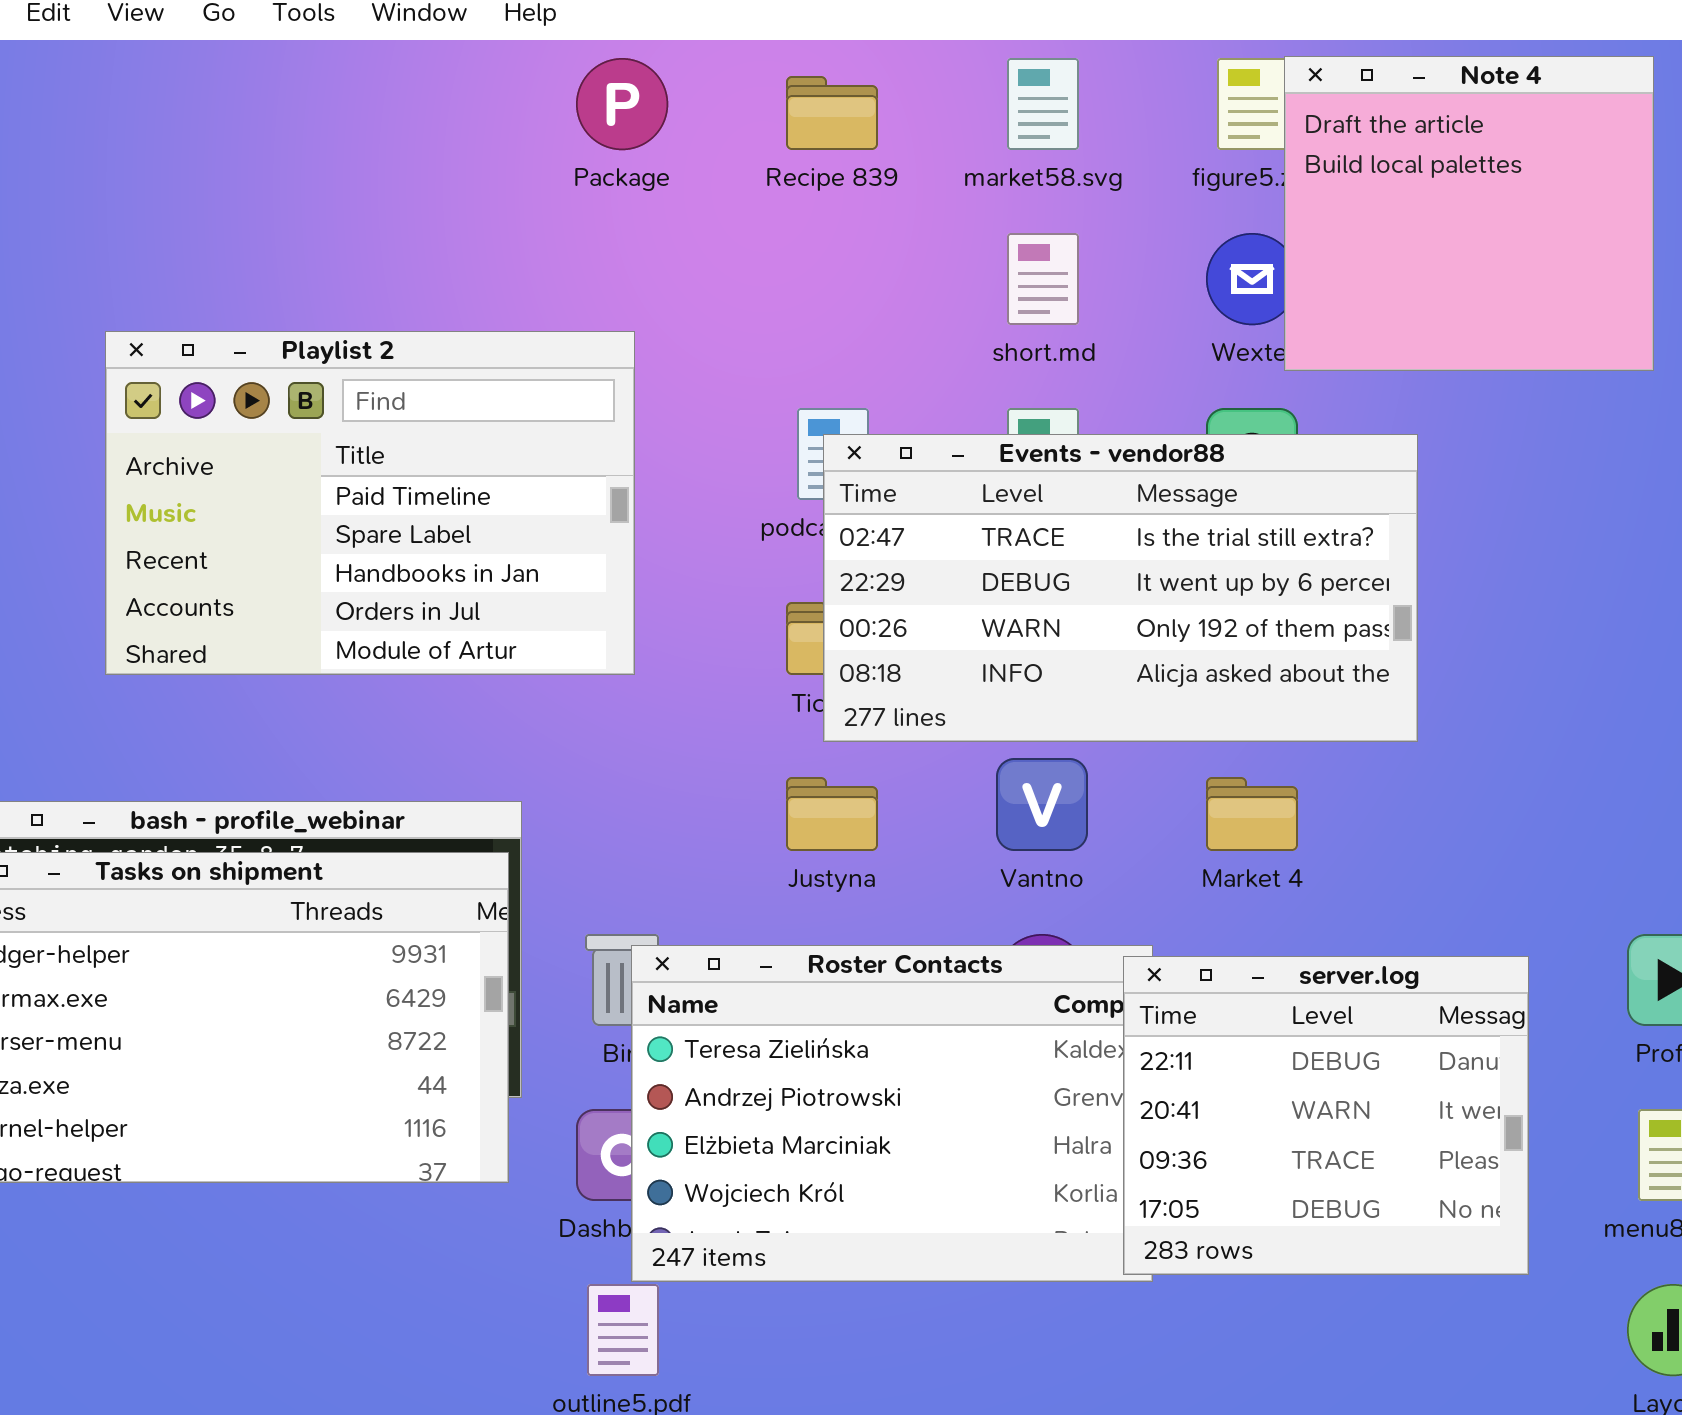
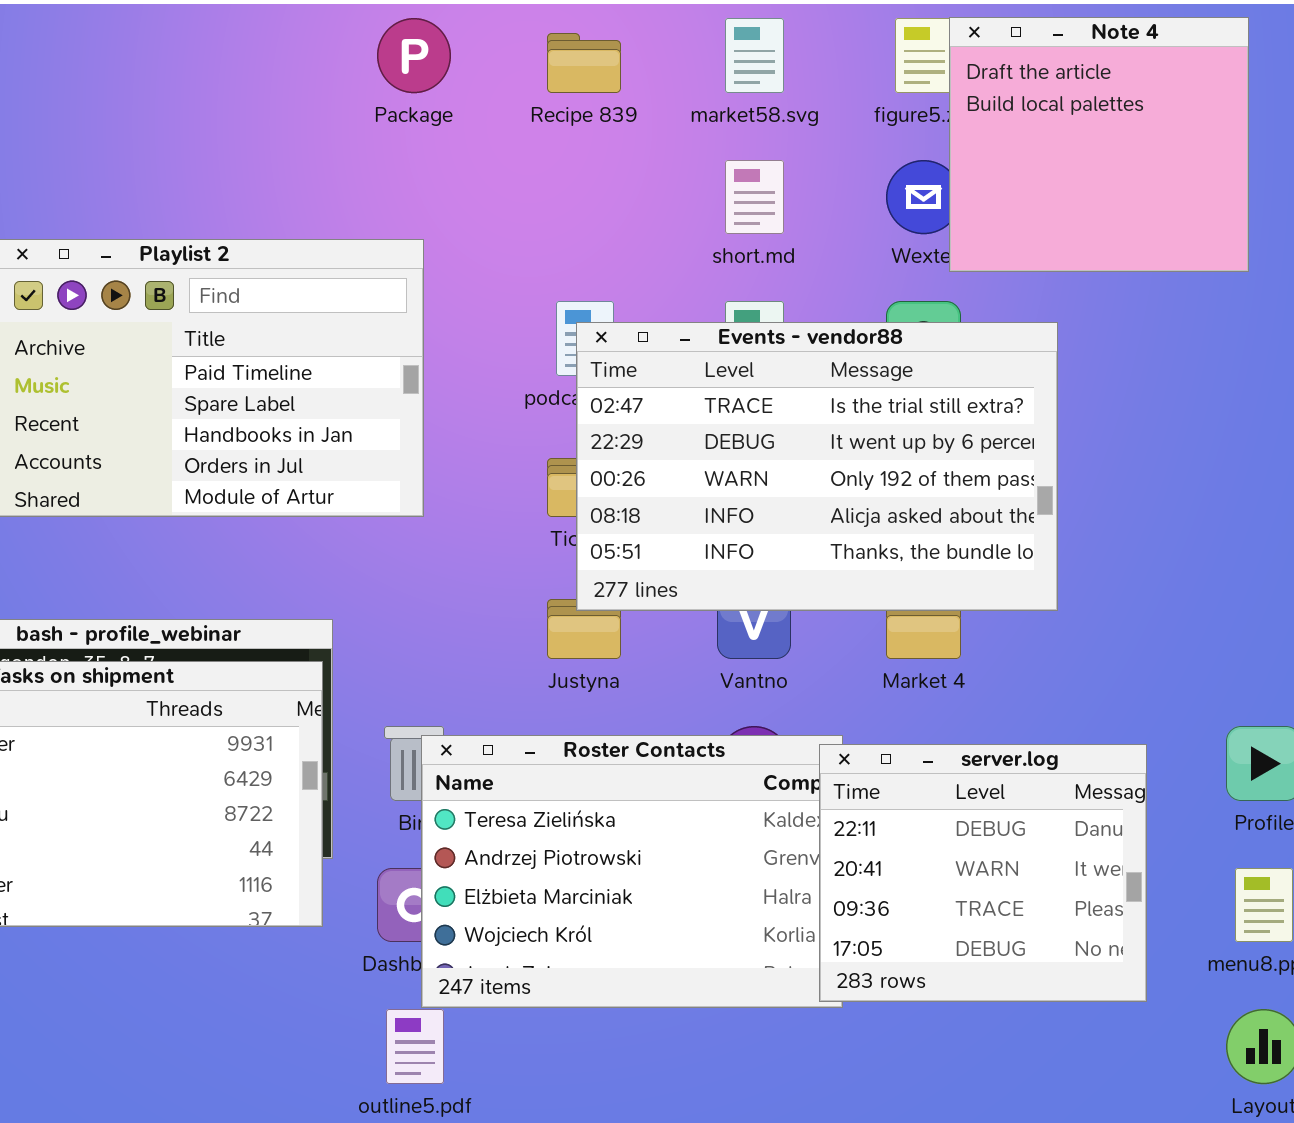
Events - vendor88: [823,434,1418,742] -> [576,322,1058,611], resized

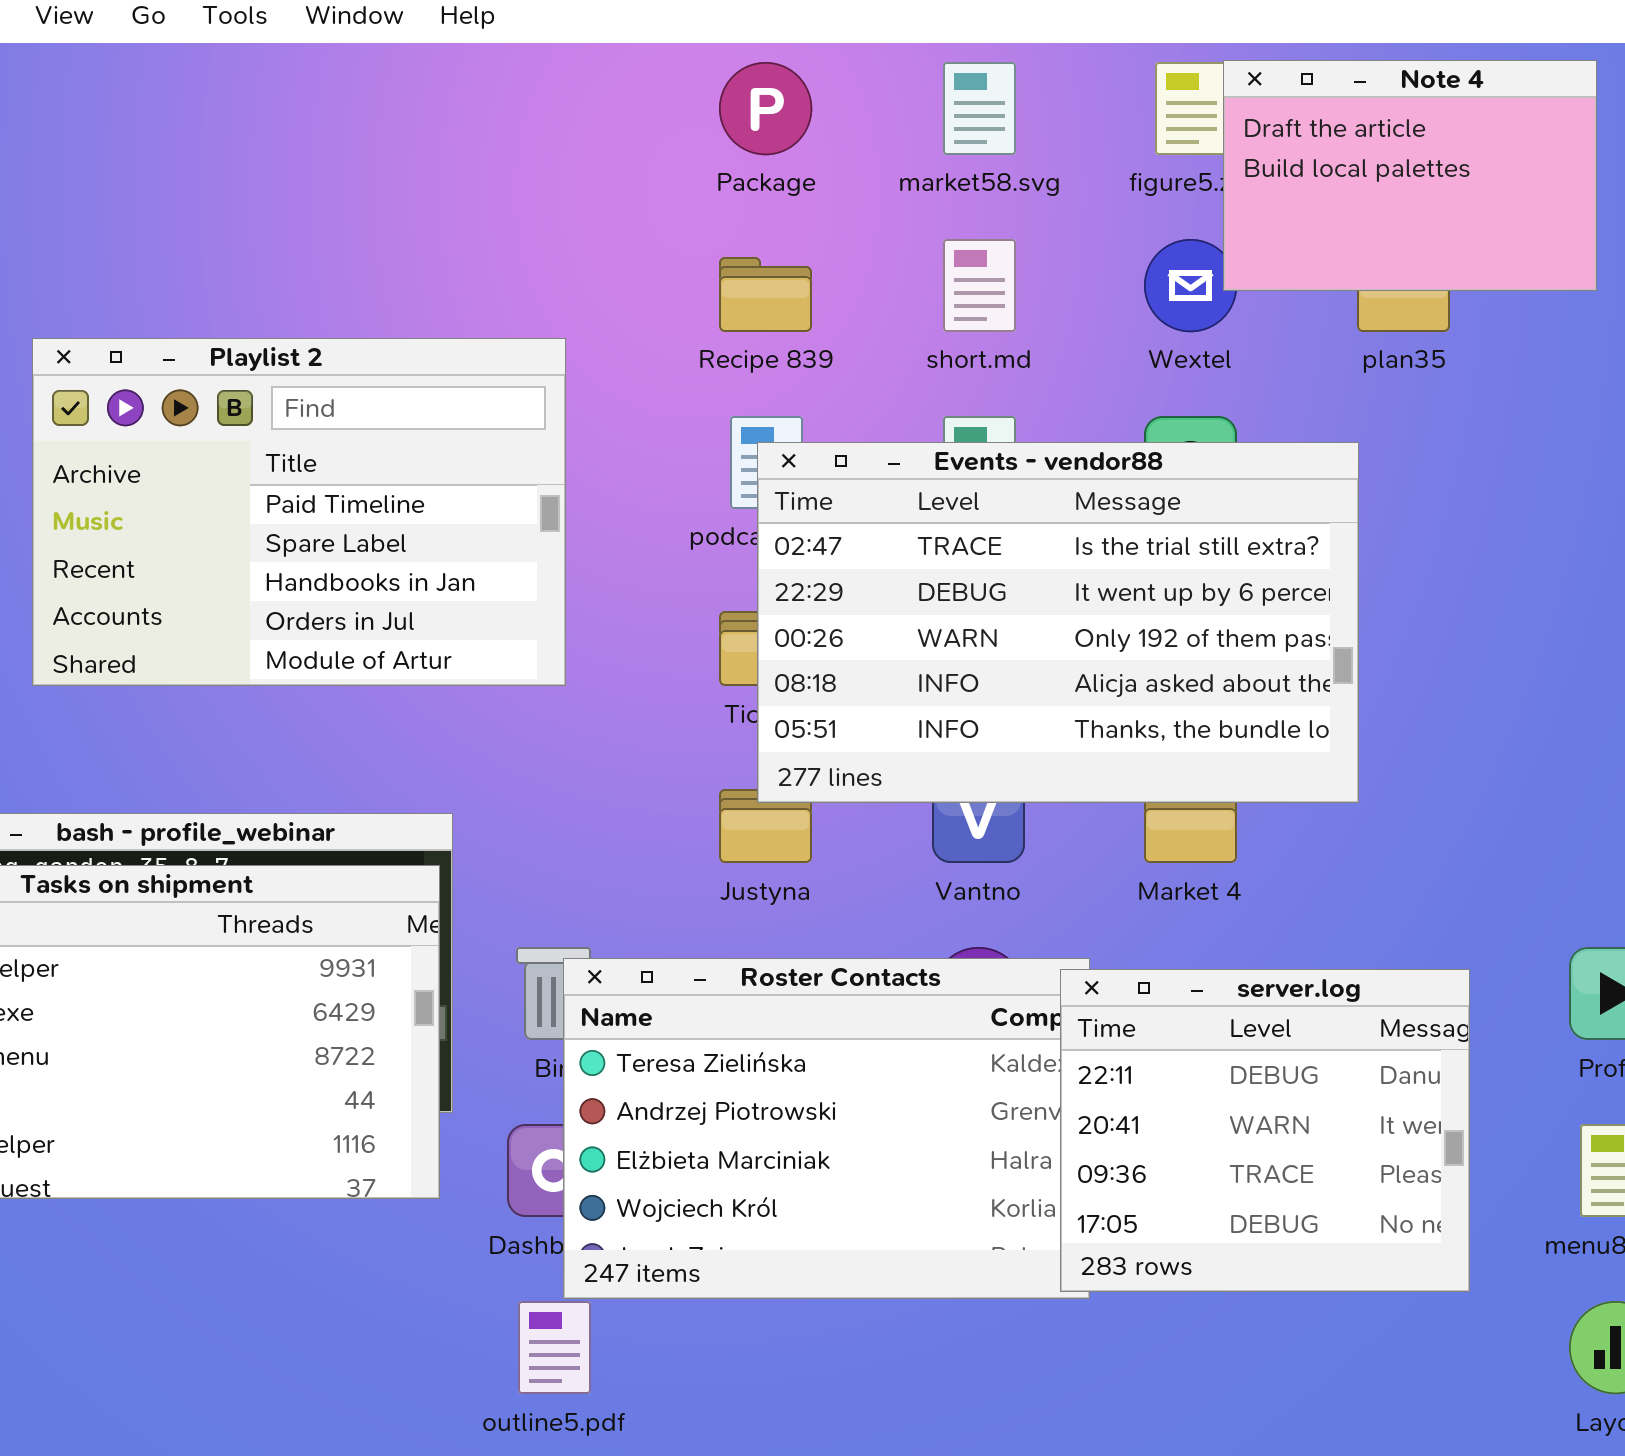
Note 4: [949,17,1249,272] -> [1223,60,1597,291], resized
Package: [377,18,451,93] -> [719,62,812,155], moved
Recipe 839: [547,33,621,93] -> [719,257,812,332], moved

